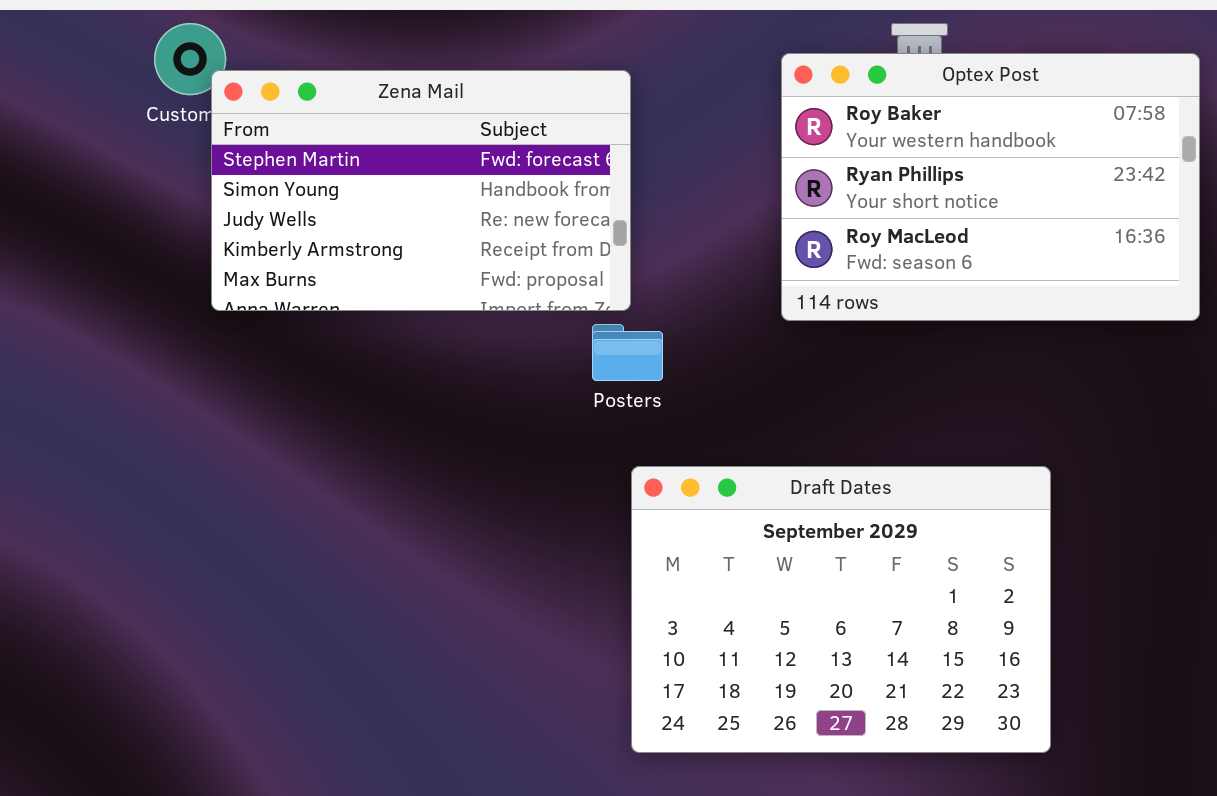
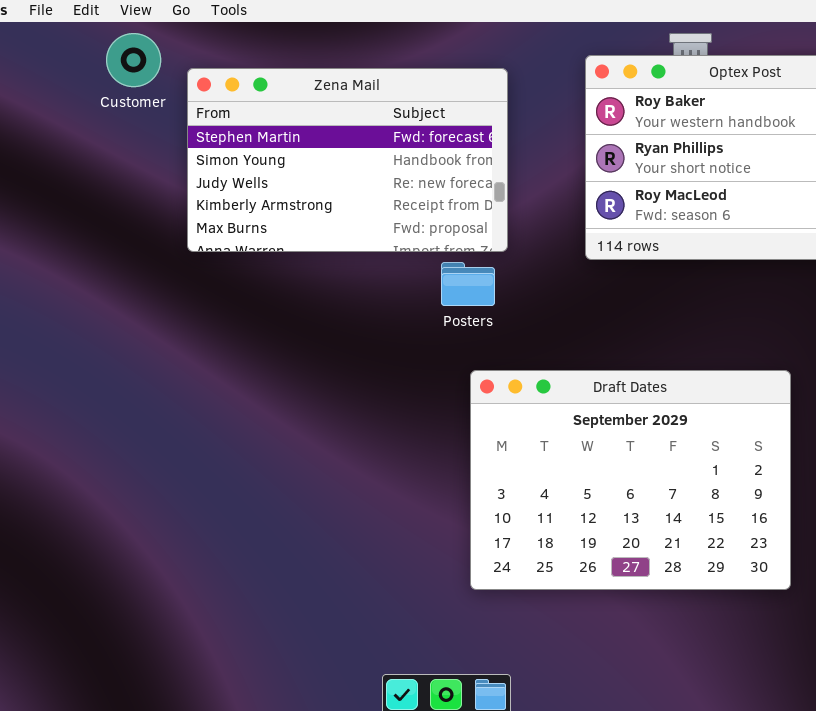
Zena Mail: [211,70,631,311] -> [187,68,508,252], moved

